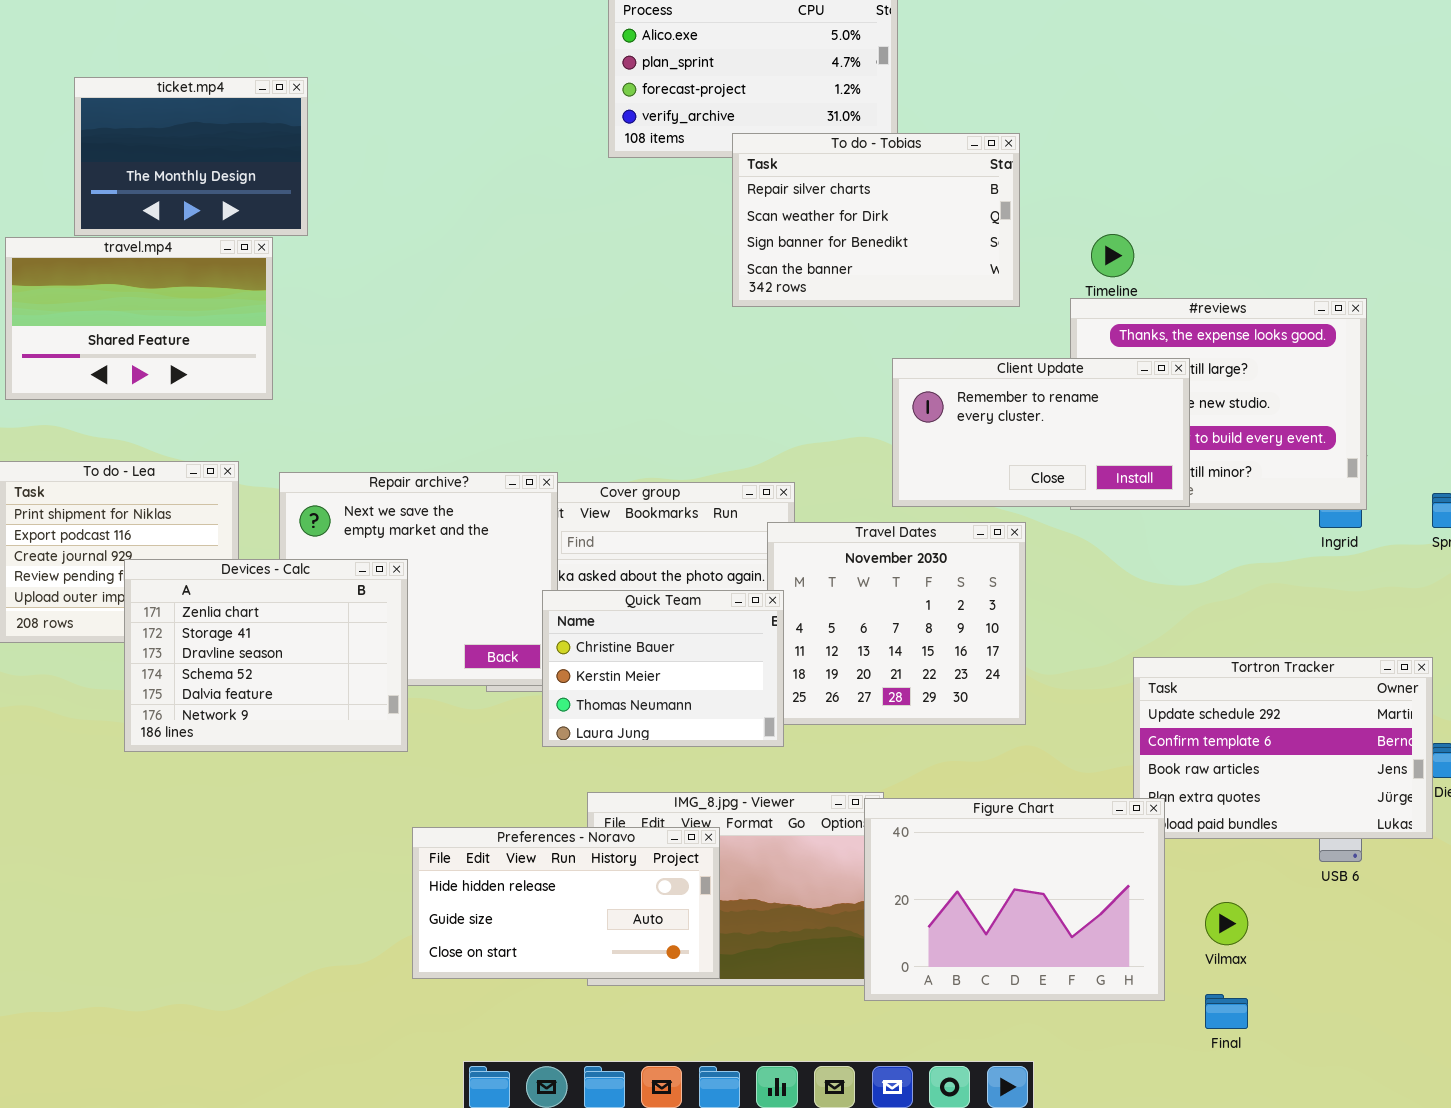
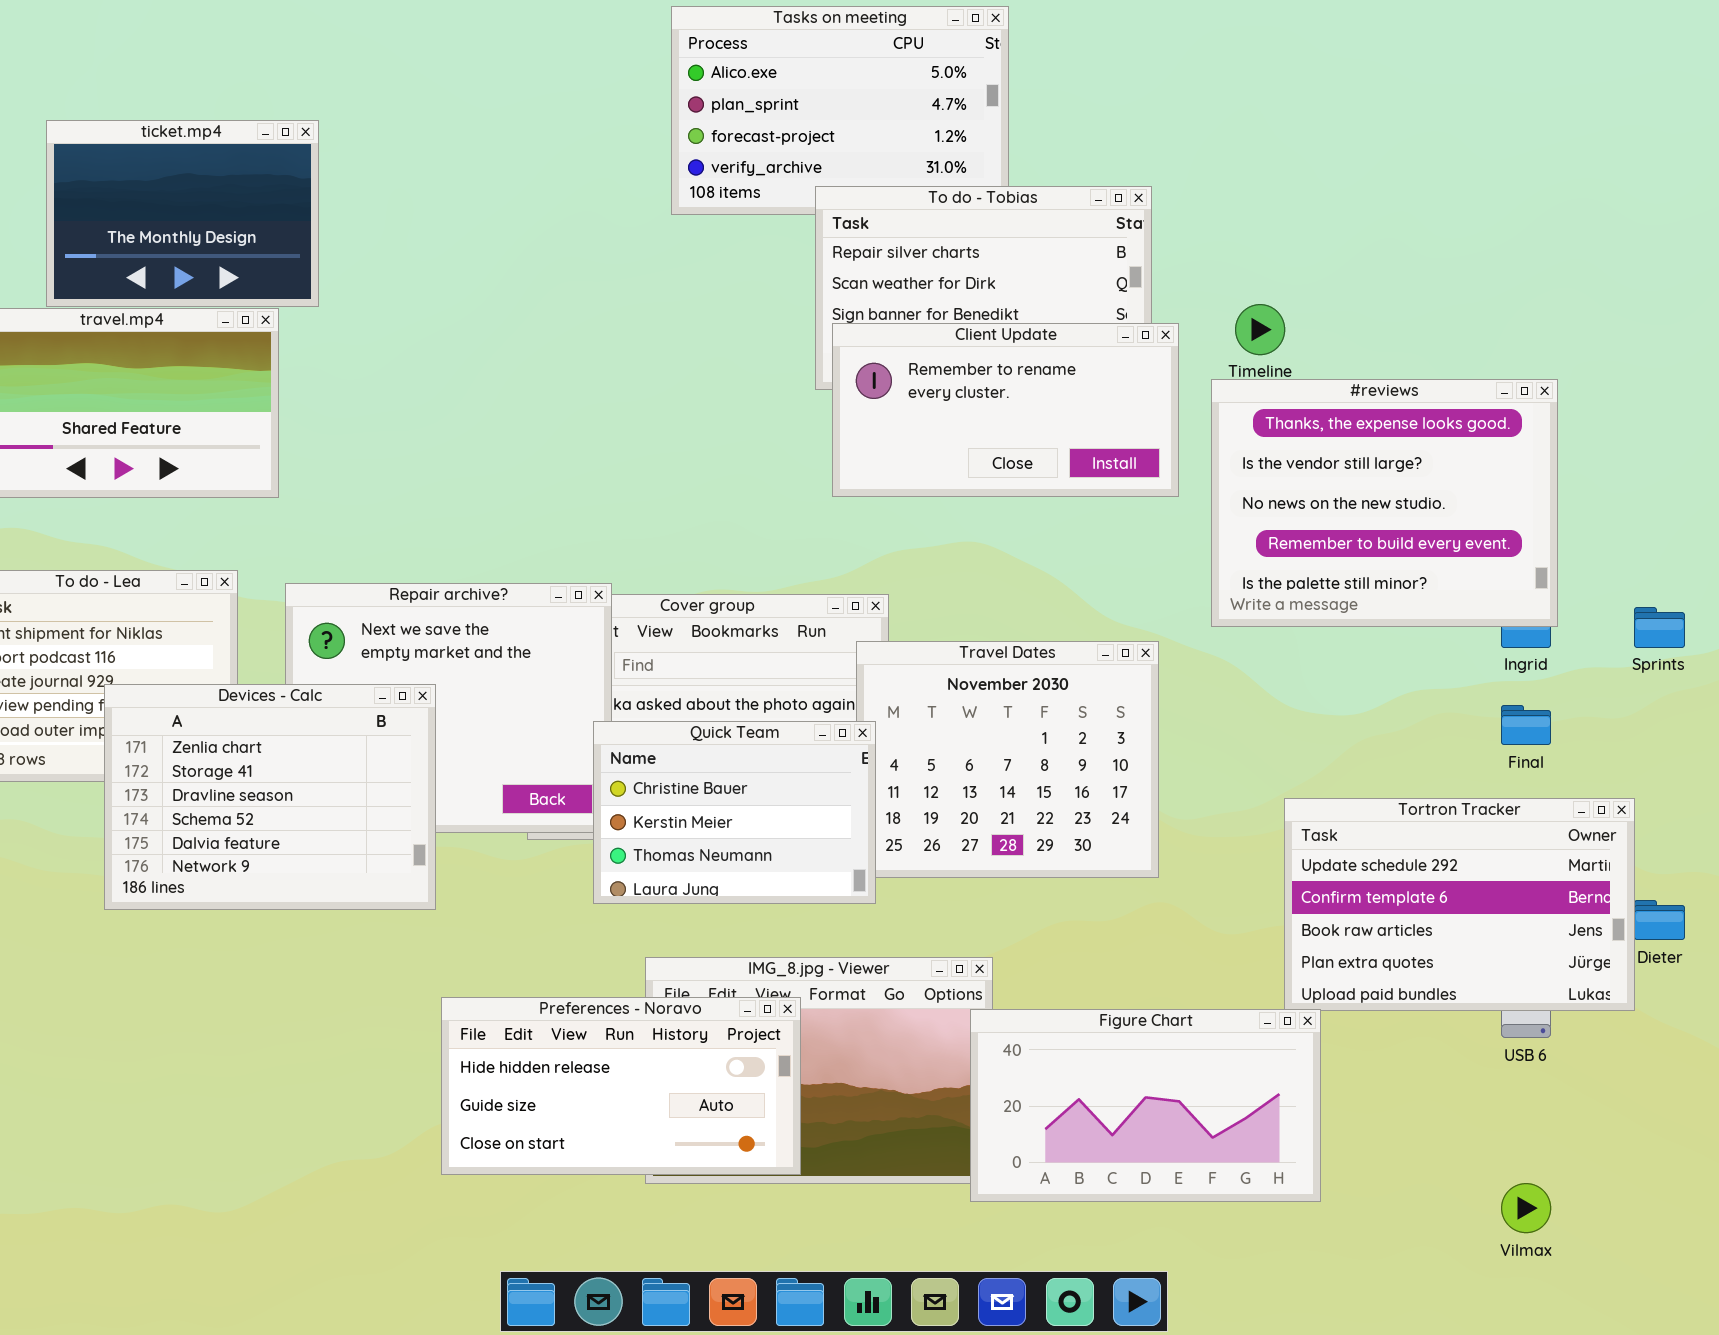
Client Update: [892,358,1190,507] -> [832,323,1179,497], moved
Figure Chart: [864,798,1165,1001] -> [970,1009,1321,1202], resized
Vilmax: [1205,902,1248,945] -> [1501,1183,1551,1233], moved
Final: [1205,994,1248,1029] -> [1501,705,1551,745], moved

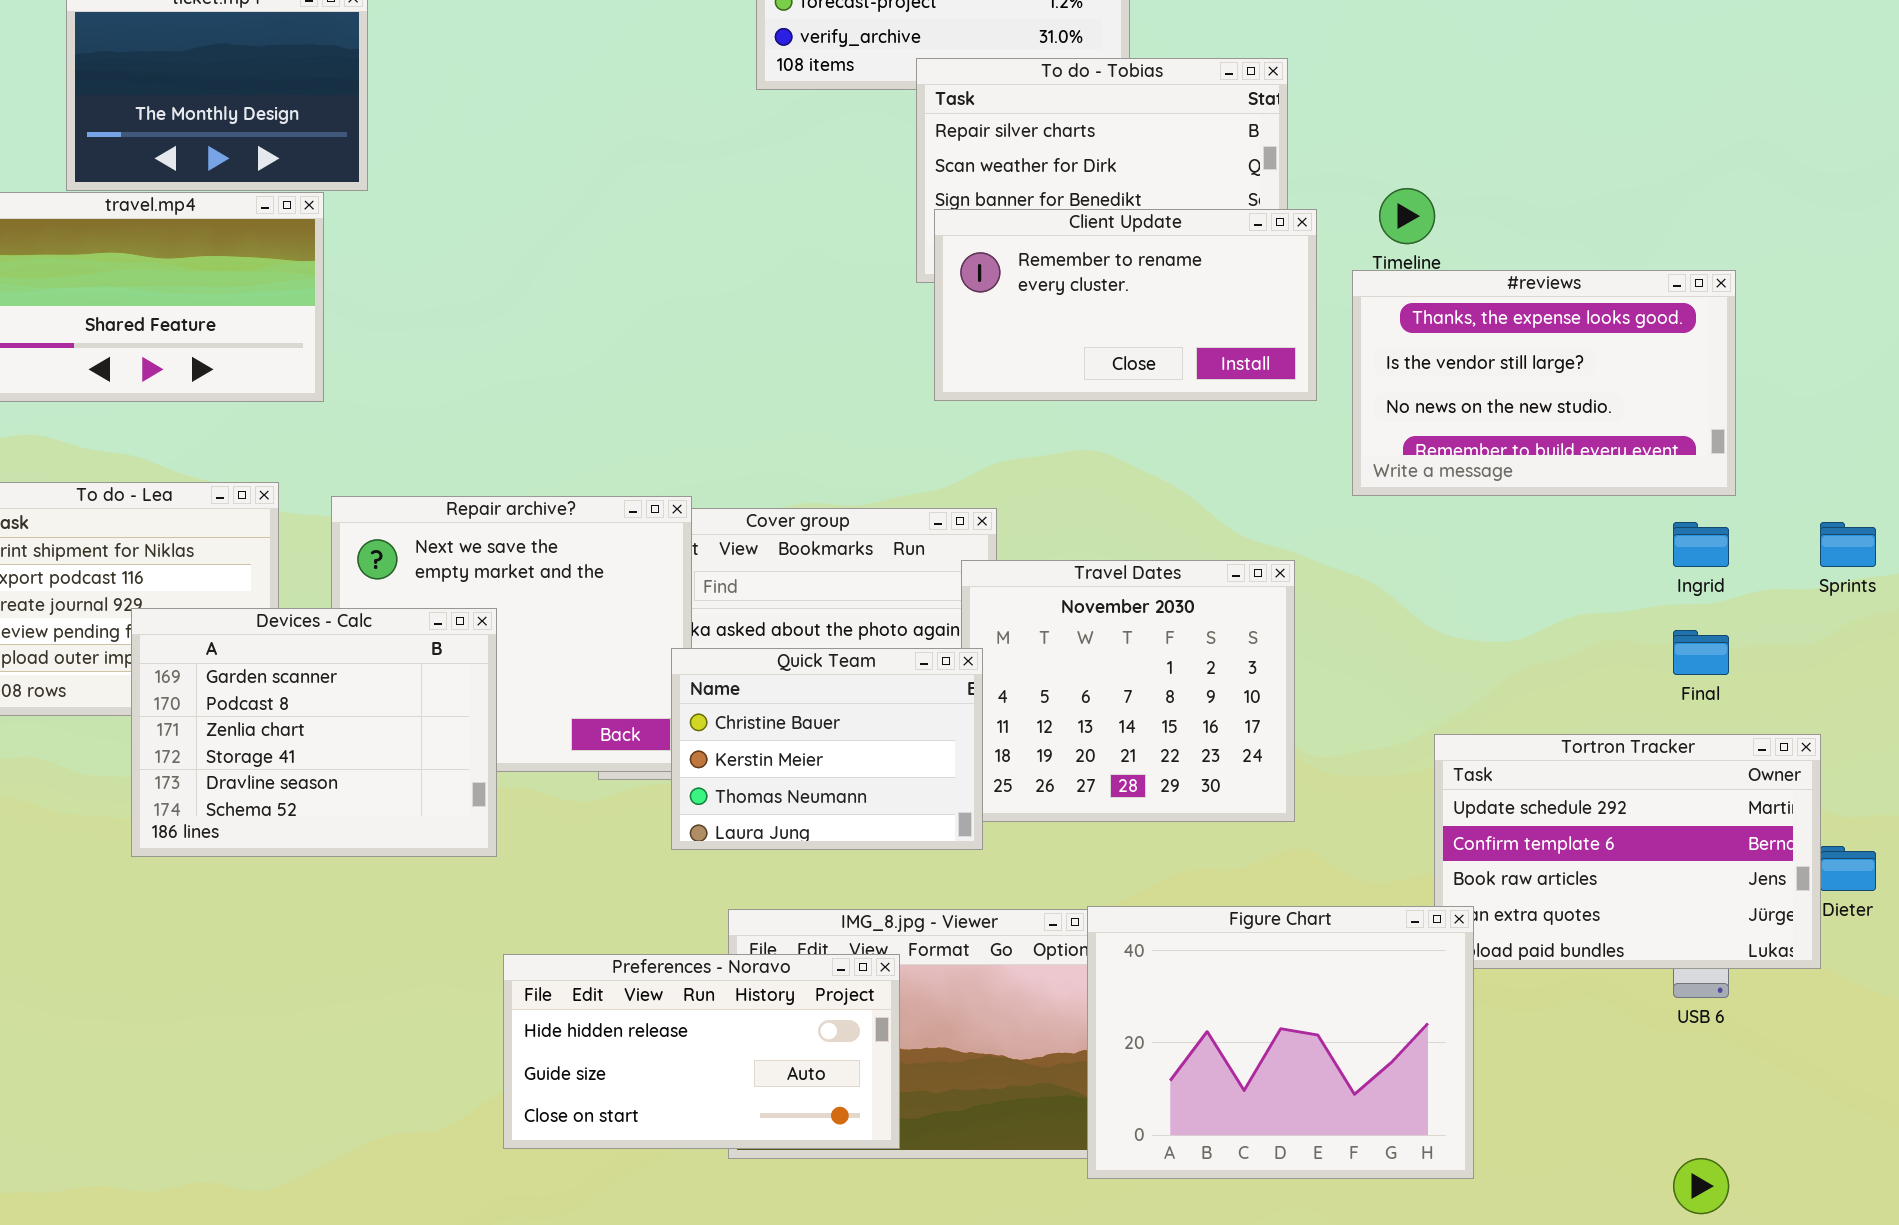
#reviews: [1211,379,1558,627] -> [1352,270,1736,496], resized
Devices - Calc: [104,684,436,910] -> [131,608,497,857], scrolled up 2 rows
Figure Chart: [970,1009,1321,1202] -> [1087,906,1474,1179], resized

